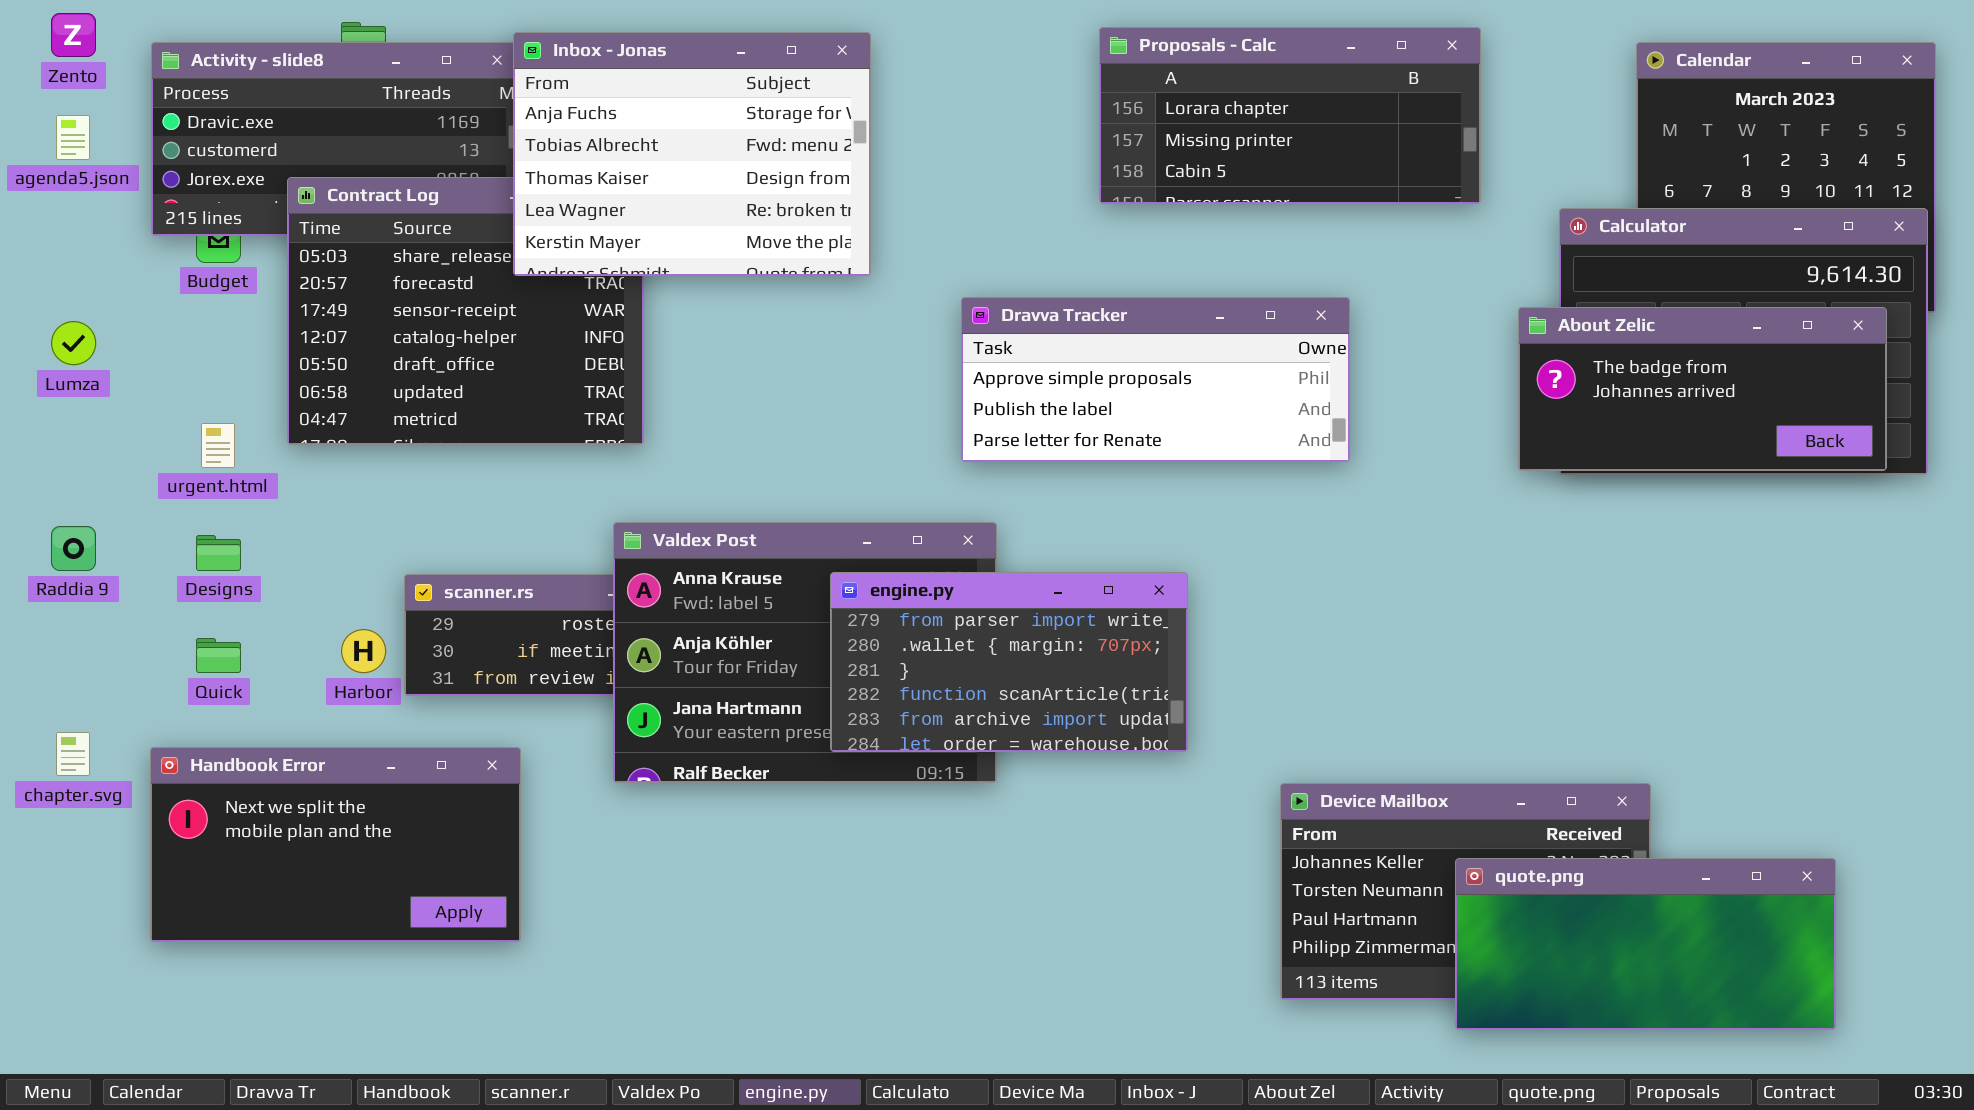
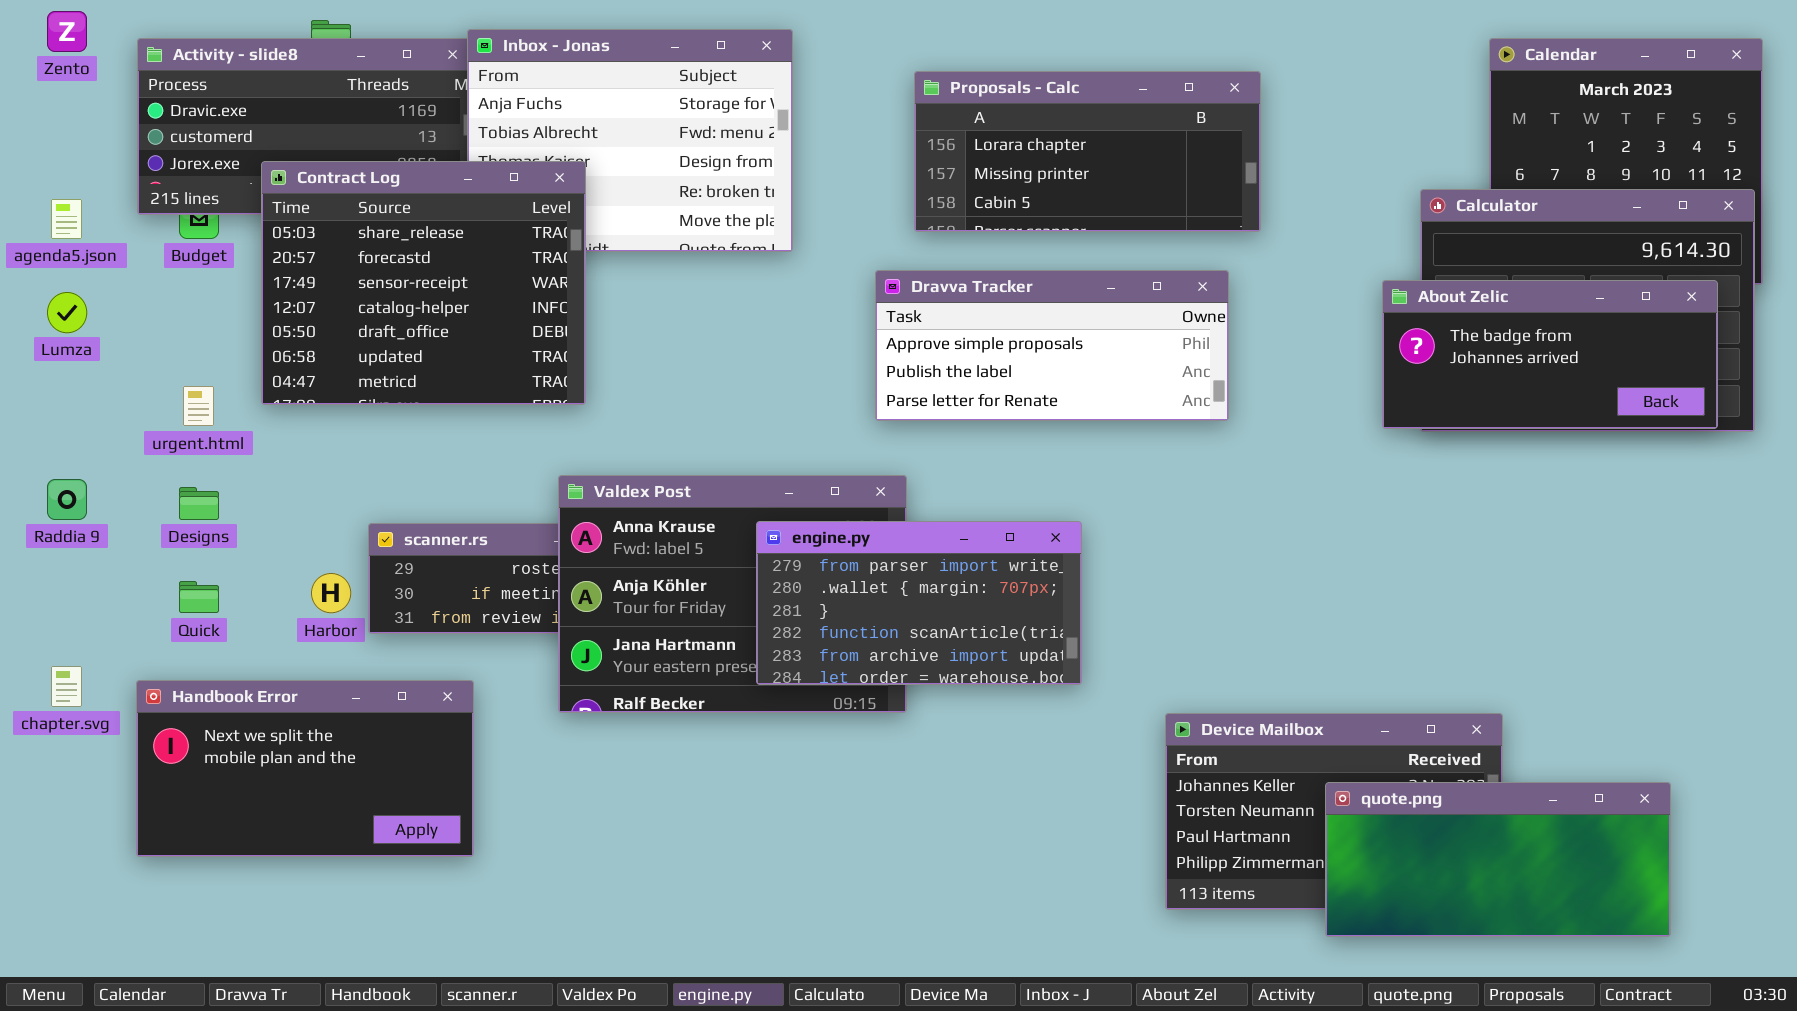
Proposals - Calc: [1099,27,1481,204] -> [914,71,1261,232], moved
agenda5.json: [56,115,90,160] -> [51,199,82,239], moved
Contract Log: [287,177,644,445] -> [261,161,586,405], raised

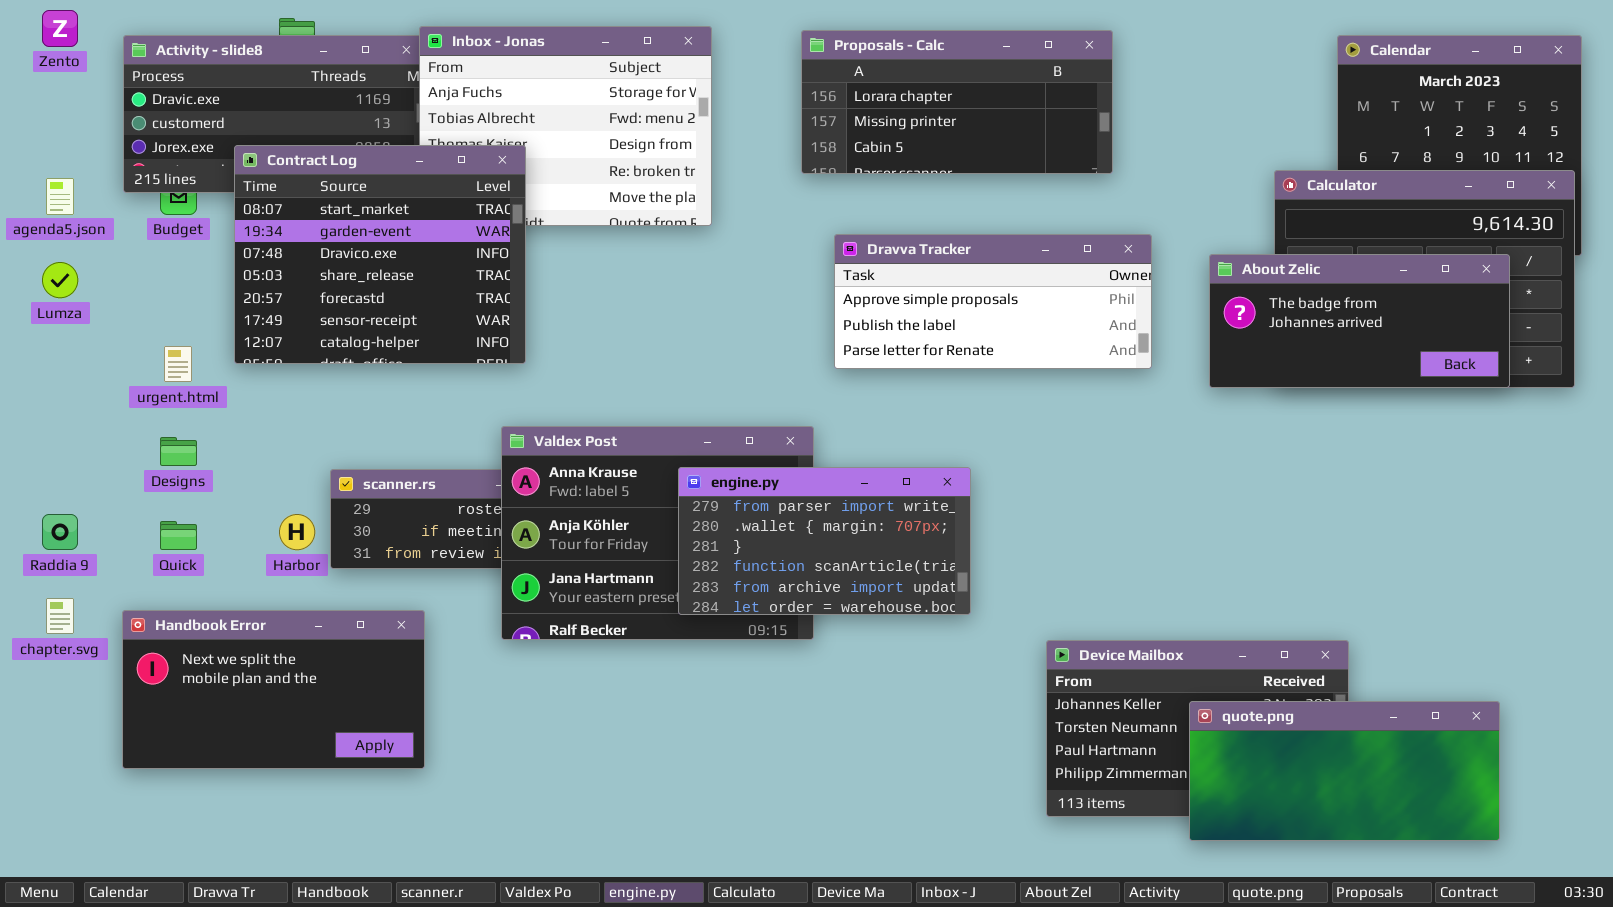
Proposals - Calc: [914,71,1261,232] -> [801,30,1113,174], moved
Contract Log: [261,161,586,405] -> [234,145,526,364], scrolled up 3 rows
Dravva Tracker: [875,270,1229,421] -> [834,234,1152,369], moved
About Zelic: [1382,280,1718,429] -> [1209,254,1510,388], moved
Raddia 9: [47,479,87,520] -> [42,514,78,550], moved

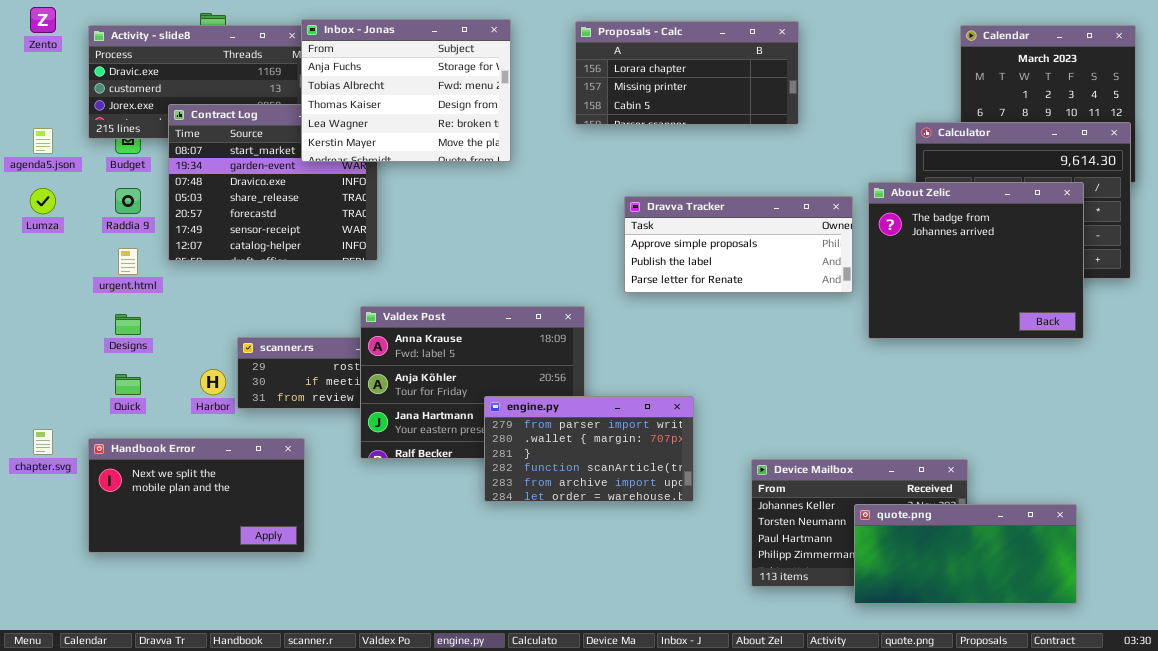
Inbox - Jonas: [419,26,712,226] -> [301,19,511,162], raised
Dravva Tracker: [834,234,1152,369] -> [624,196,853,293], moved
About Zelic: [1209,254,1510,388] -> [868,182,1084,339], resized
engine.py: [678,467,971,615] -> [484,396,694,502], moved
Raddia 9: [42,514,78,550] -> [115,188,141,214], moved

